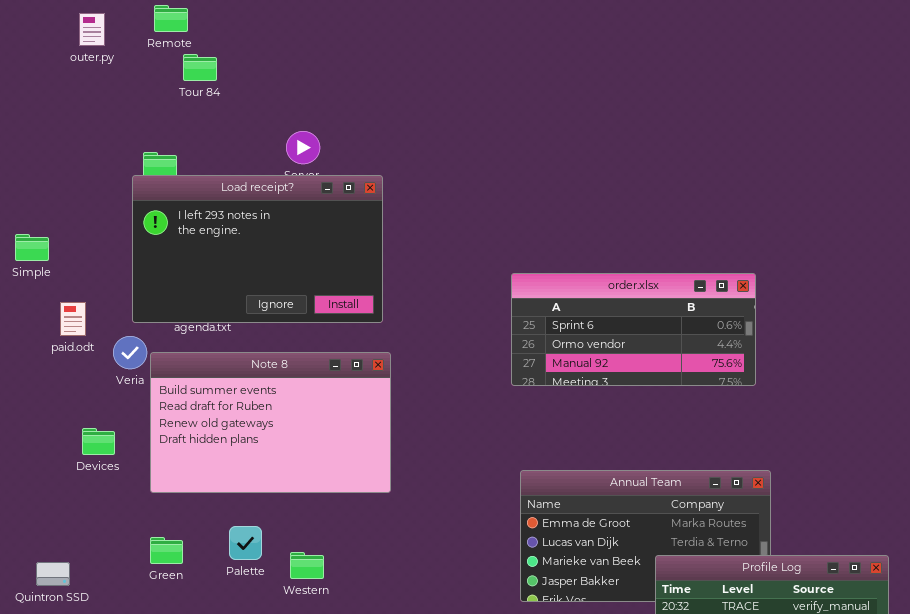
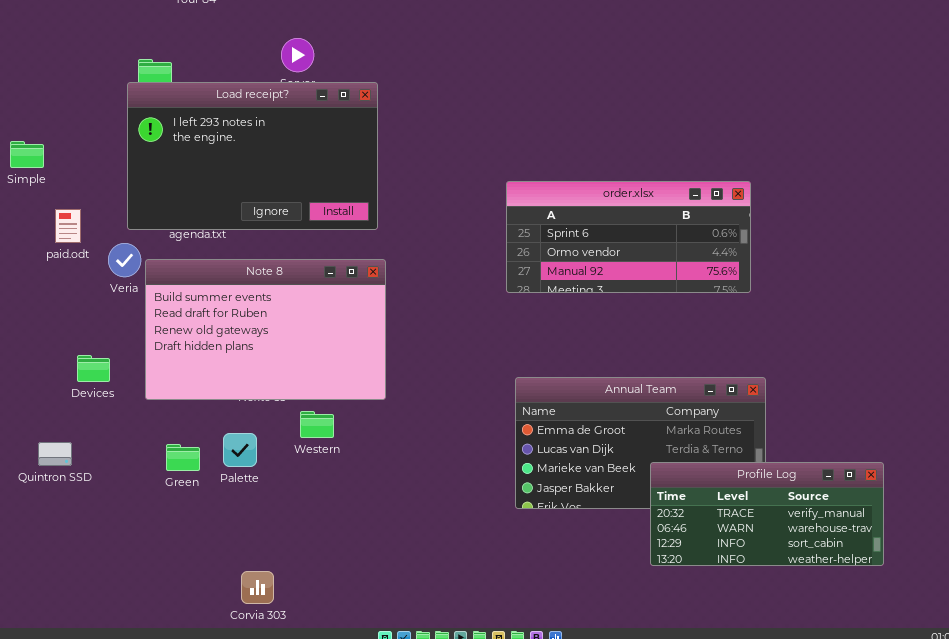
Devices: [82,428,115,455] -> [77,355,110,382], moved
Green: [150,537,183,564] -> [166,444,200,471], moved
Western: [290,552,324,579] -> [300,411,334,438], moved
Quintron SSD: [36,562,70,586] -> [38,442,72,466], moved

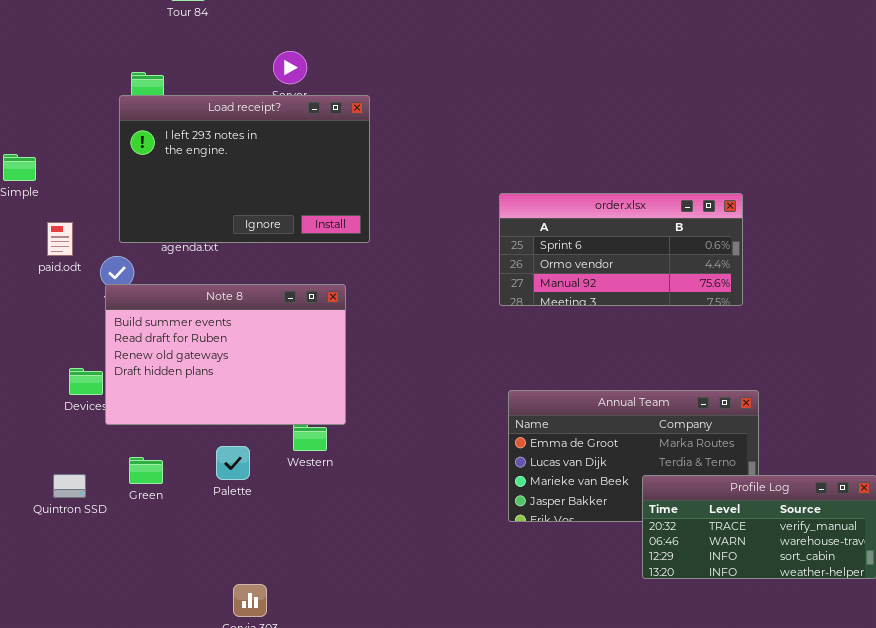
Note 8: [145,259,386,400] -> [105,284,346,425], moved
Quintron SSD: [38,442,72,466] -> [53,474,86,498], moved
Green: [166,444,200,471] -> [129,457,163,484], moved

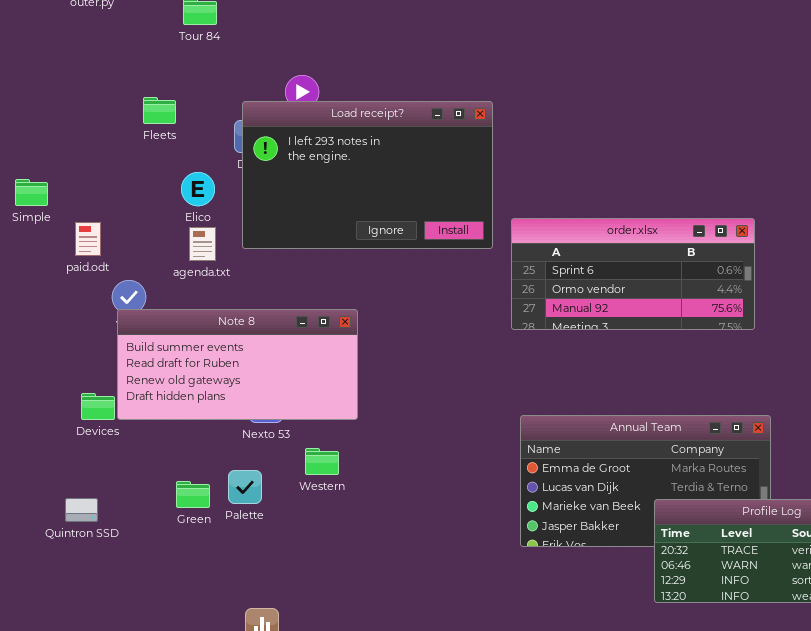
Load receipt?: [119,95,370,243] -> [242,101,493,249], moved
paid.odt: [47,222,73,256] -> [75,222,101,256], moved
Note 8: [105,284,346,425] -> [117,309,358,420], resized
Green: [129,457,163,484] -> [176,481,210,508], moved

